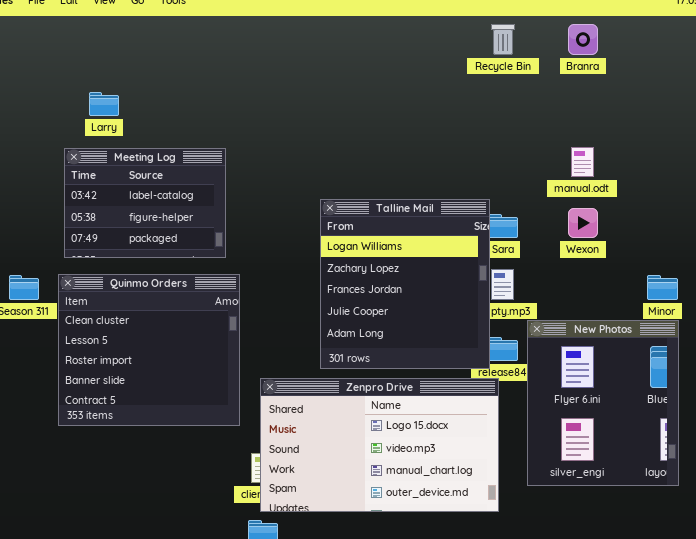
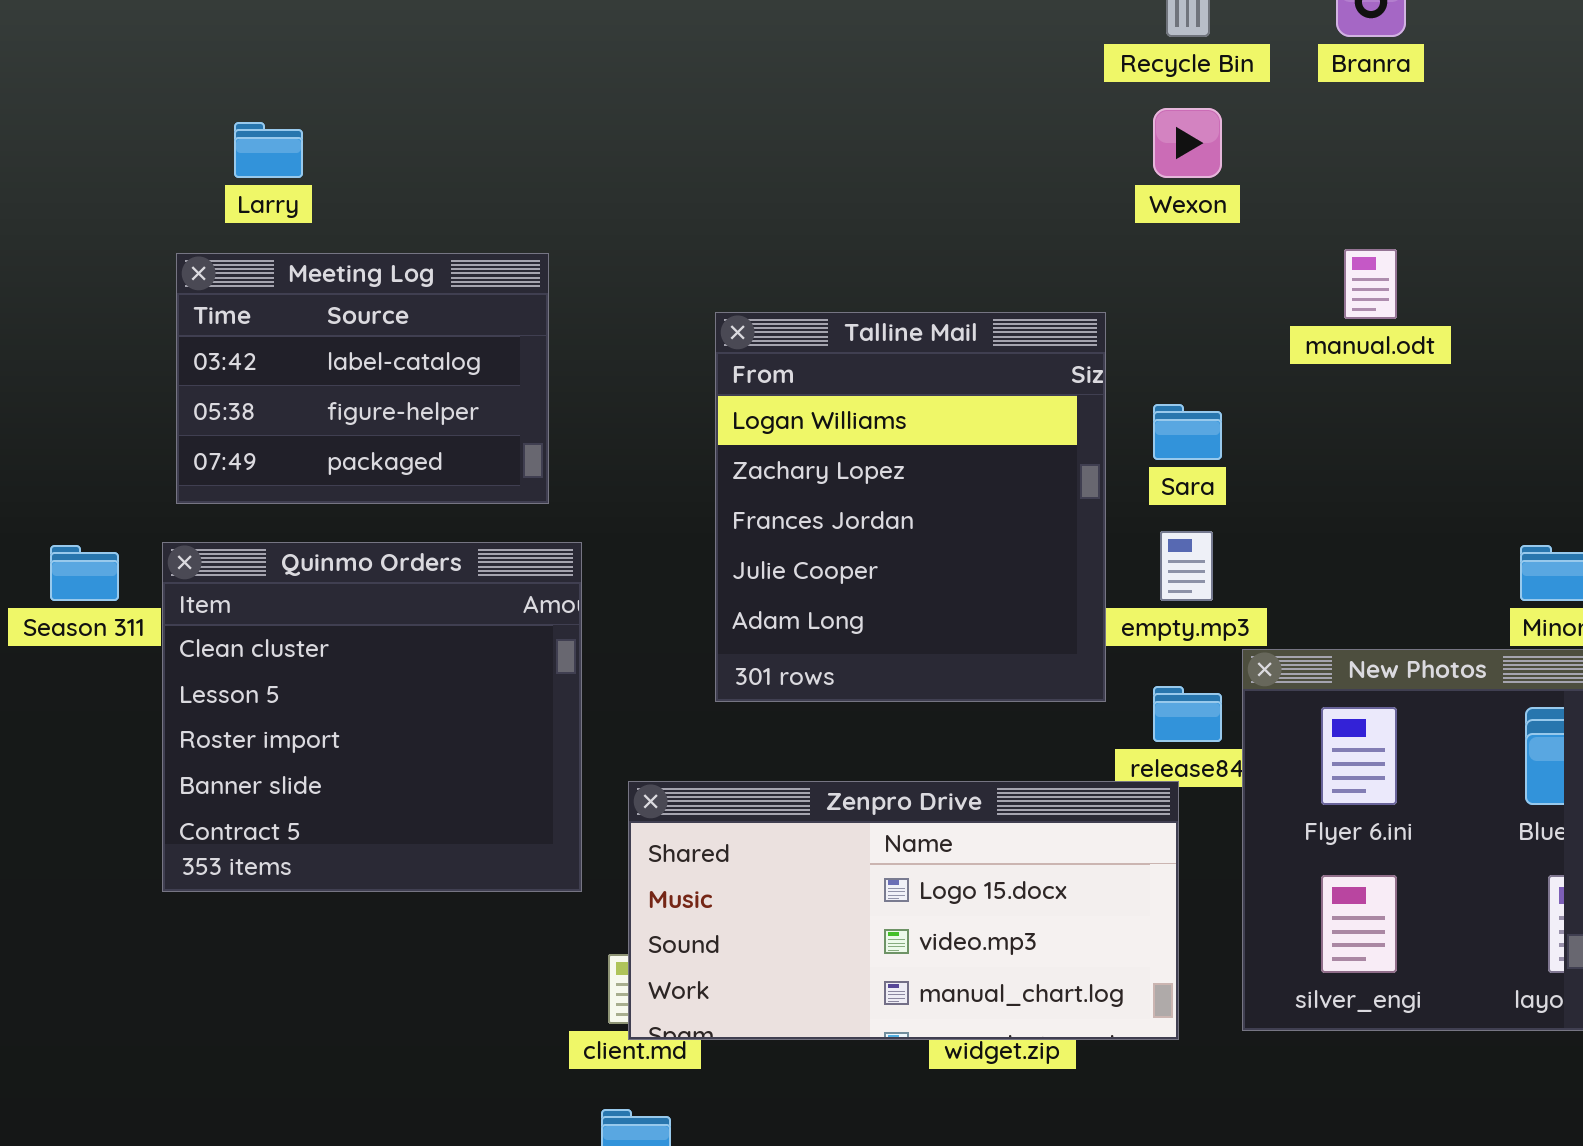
Talline Mail: [320,199,490,369] -> [715,312,1106,702], moved
Wexon: [568,208,598,238] -> [1153,108,1222,178], moved
Zenpro Drive: [260,378,499,512] -> [628,781,1179,1040], resized

